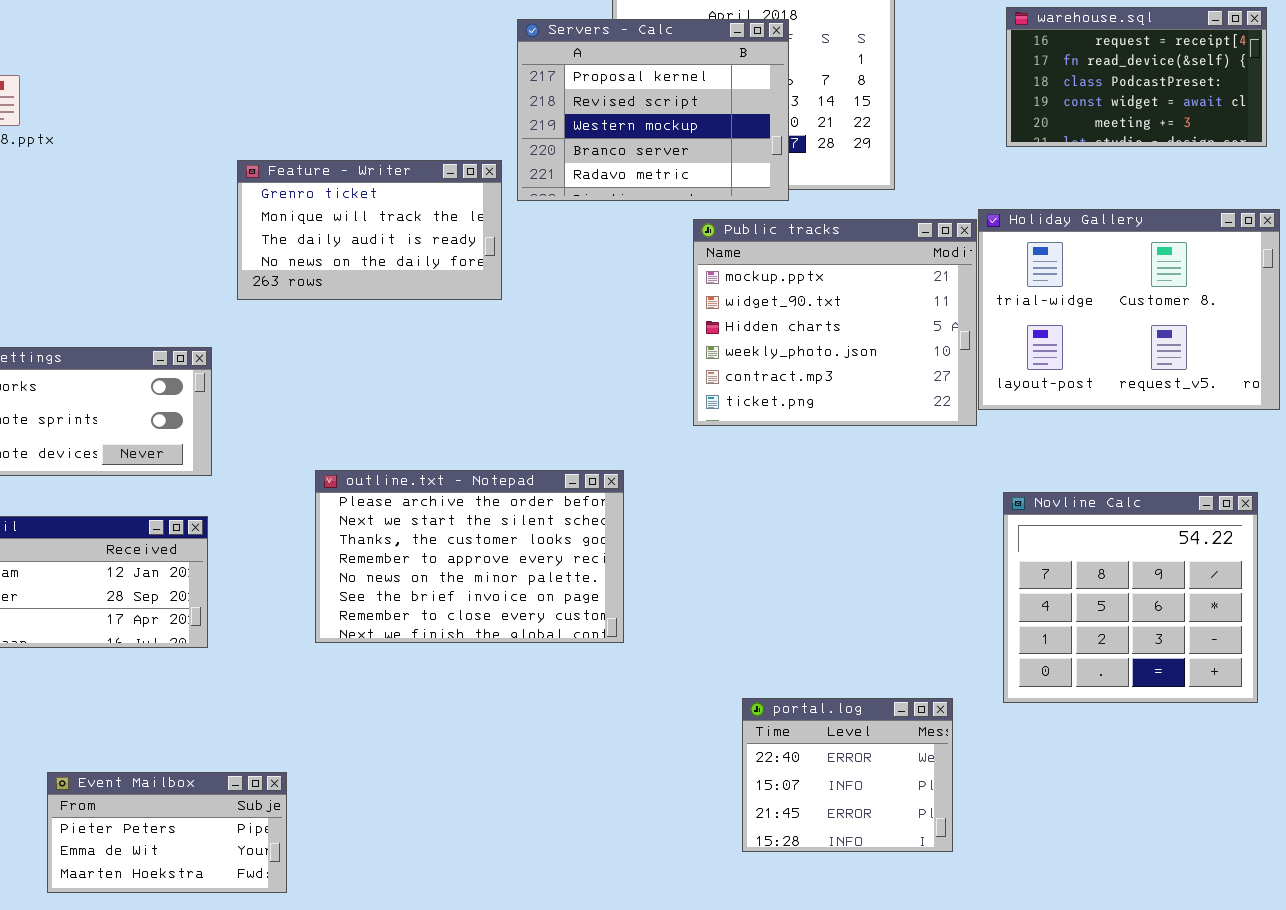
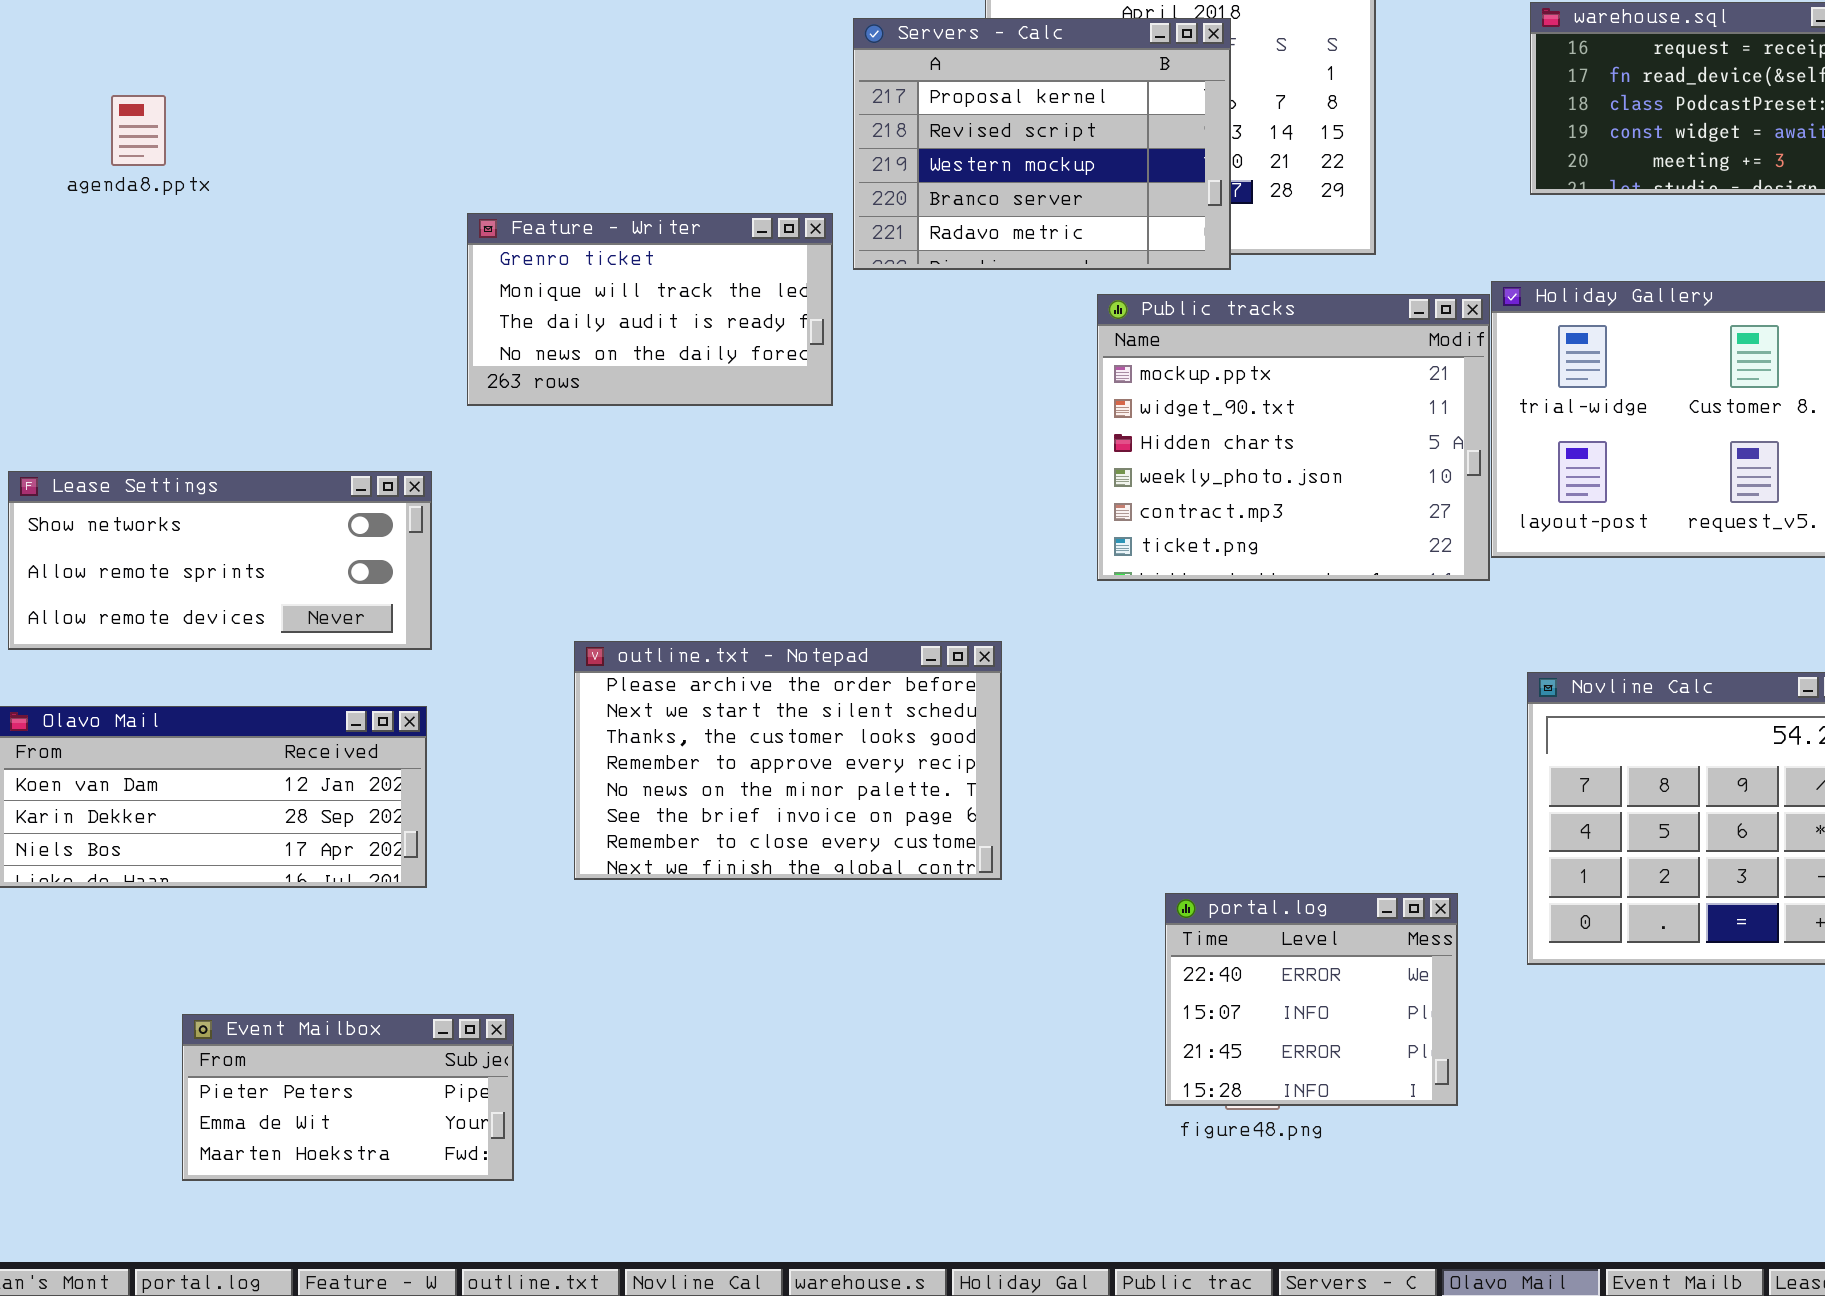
portal.log: [742,698,953,852] -> [1165,893,1458,1106], moved
Event Mailbox: [47,772,287,893] -> [182,1014,514,1181], moved

